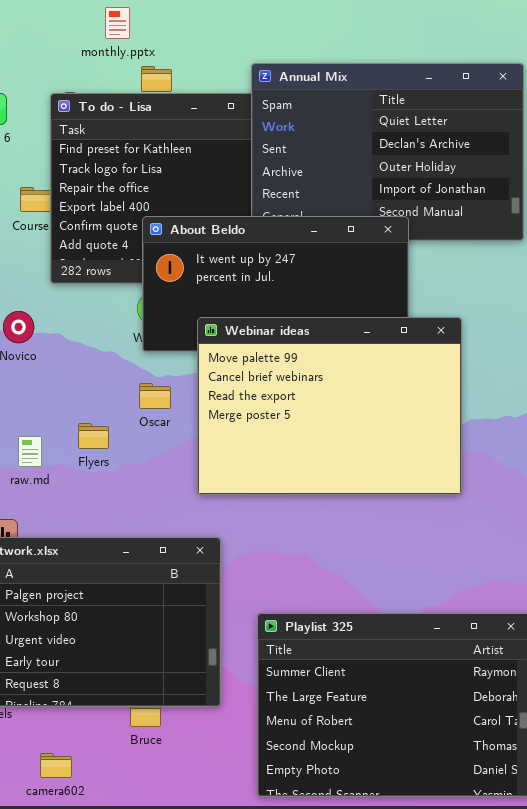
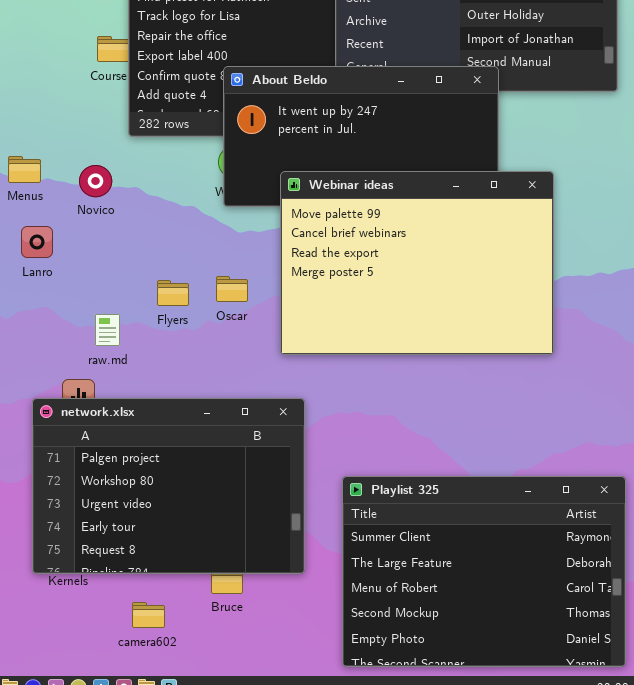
Oscar: [139,383,171,409] -> [216,276,248,302], moved
raw.md: [18,436,42,467] -> [95,314,120,346], moved
camera602: [40,753,72,778] -> [132,602,165,628], moved

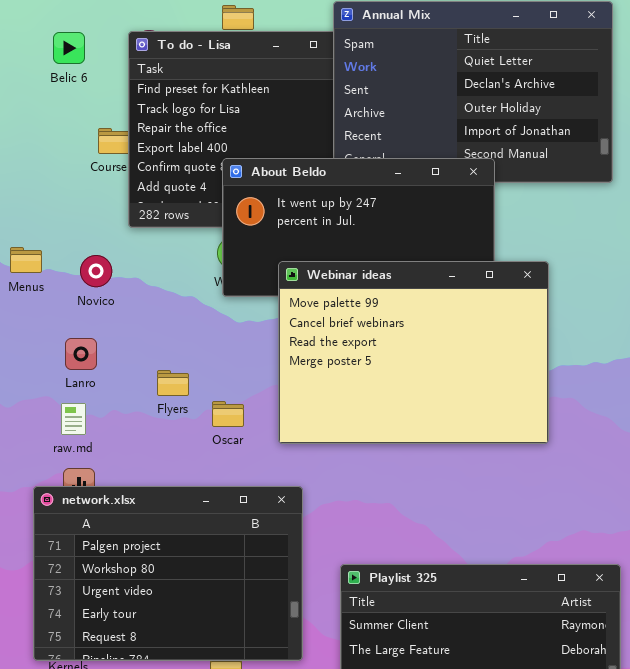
Lanro: [21,226,53,258] -> [65,338,97,370], moved
Oscar: [216,276,248,302] -> [212,401,244,427], moved
raw.md: [95,314,120,346] -> [61,403,86,435], moved

